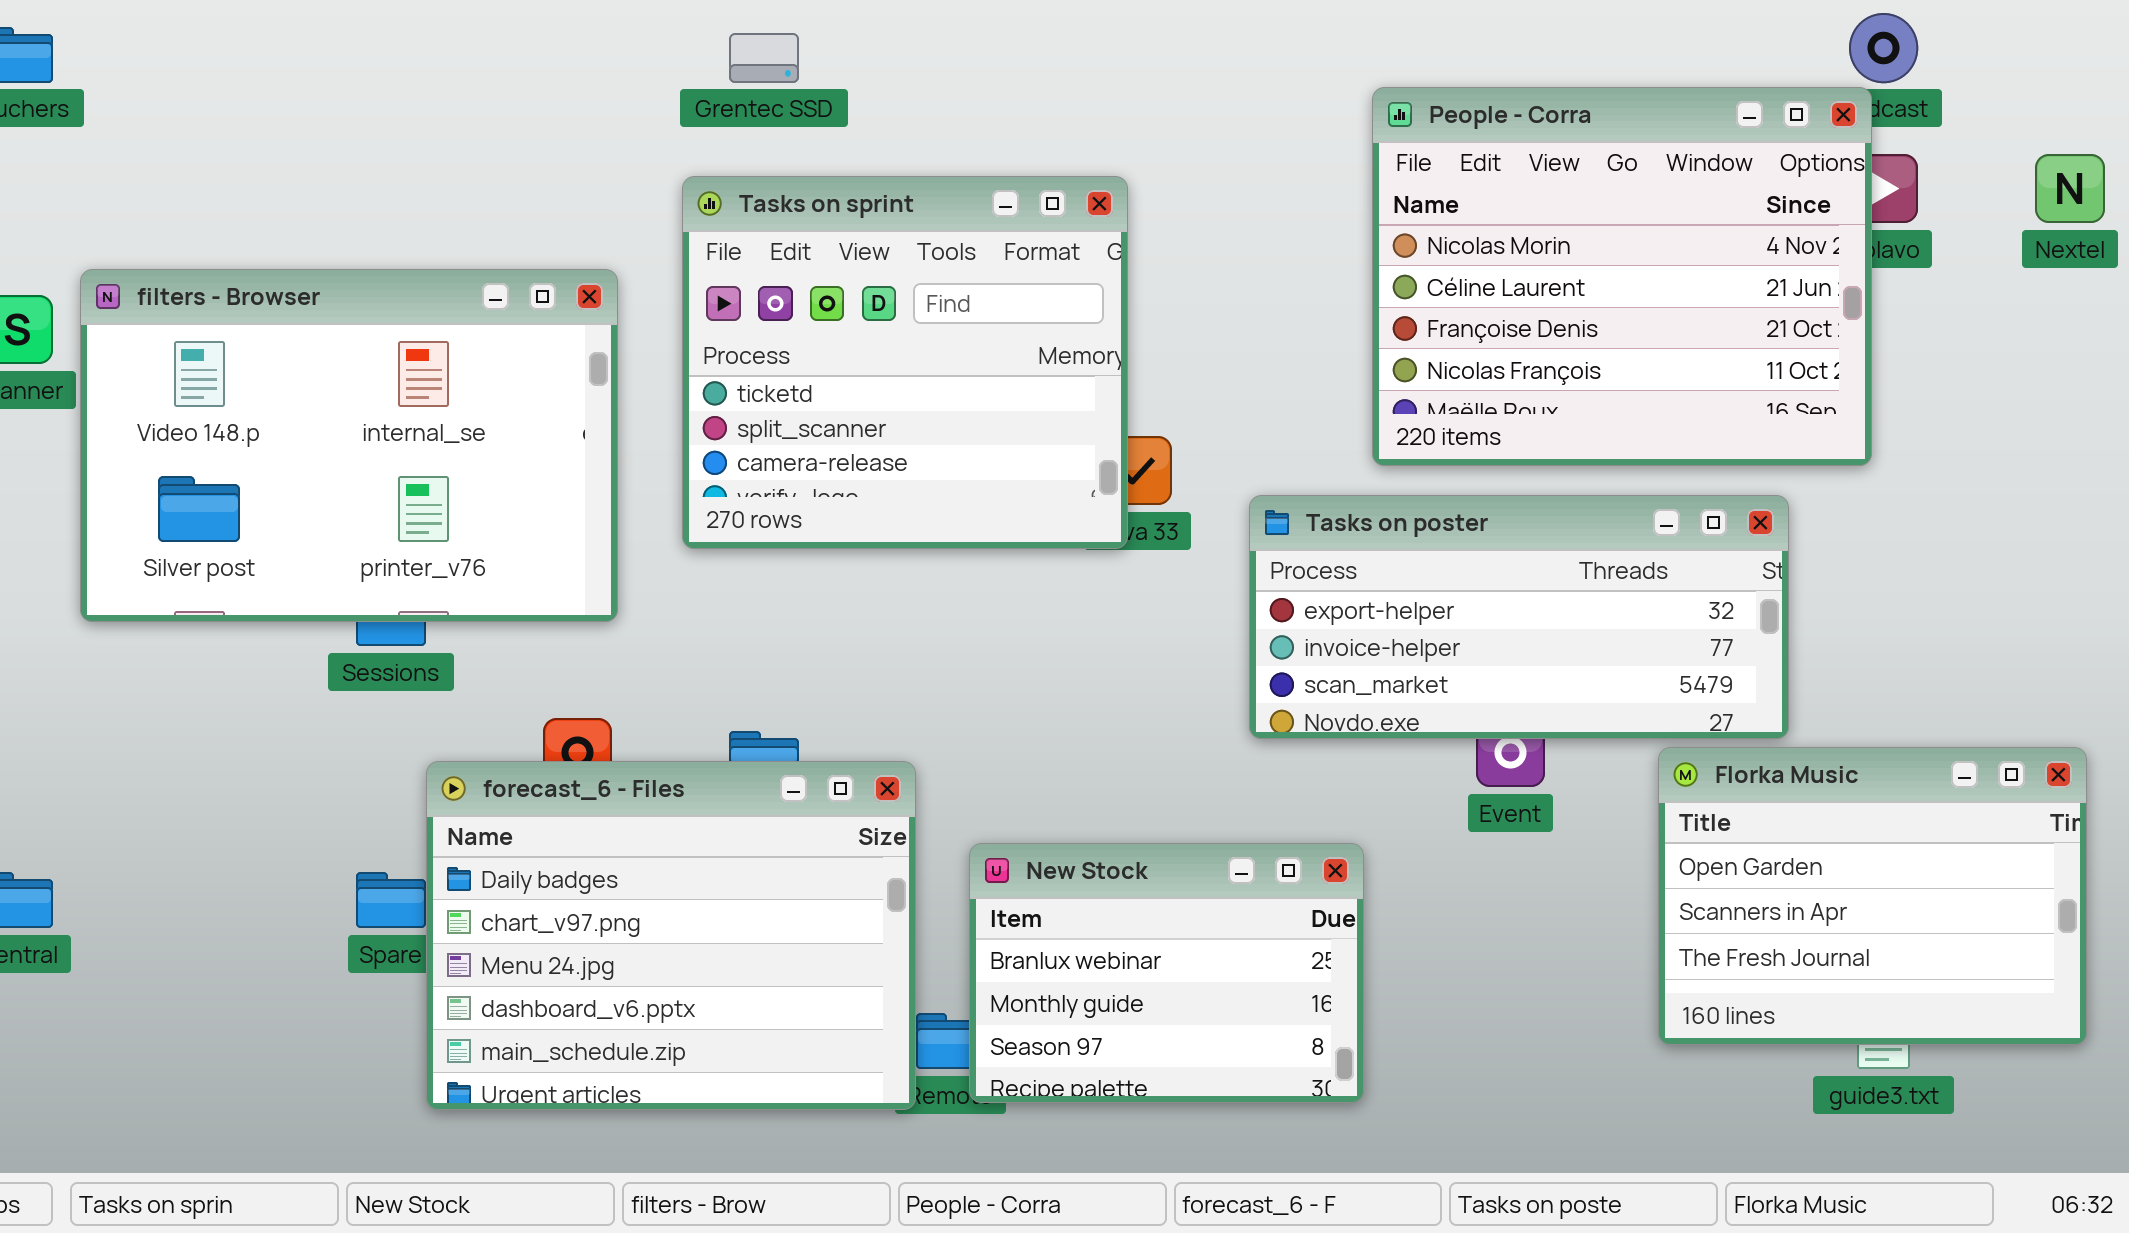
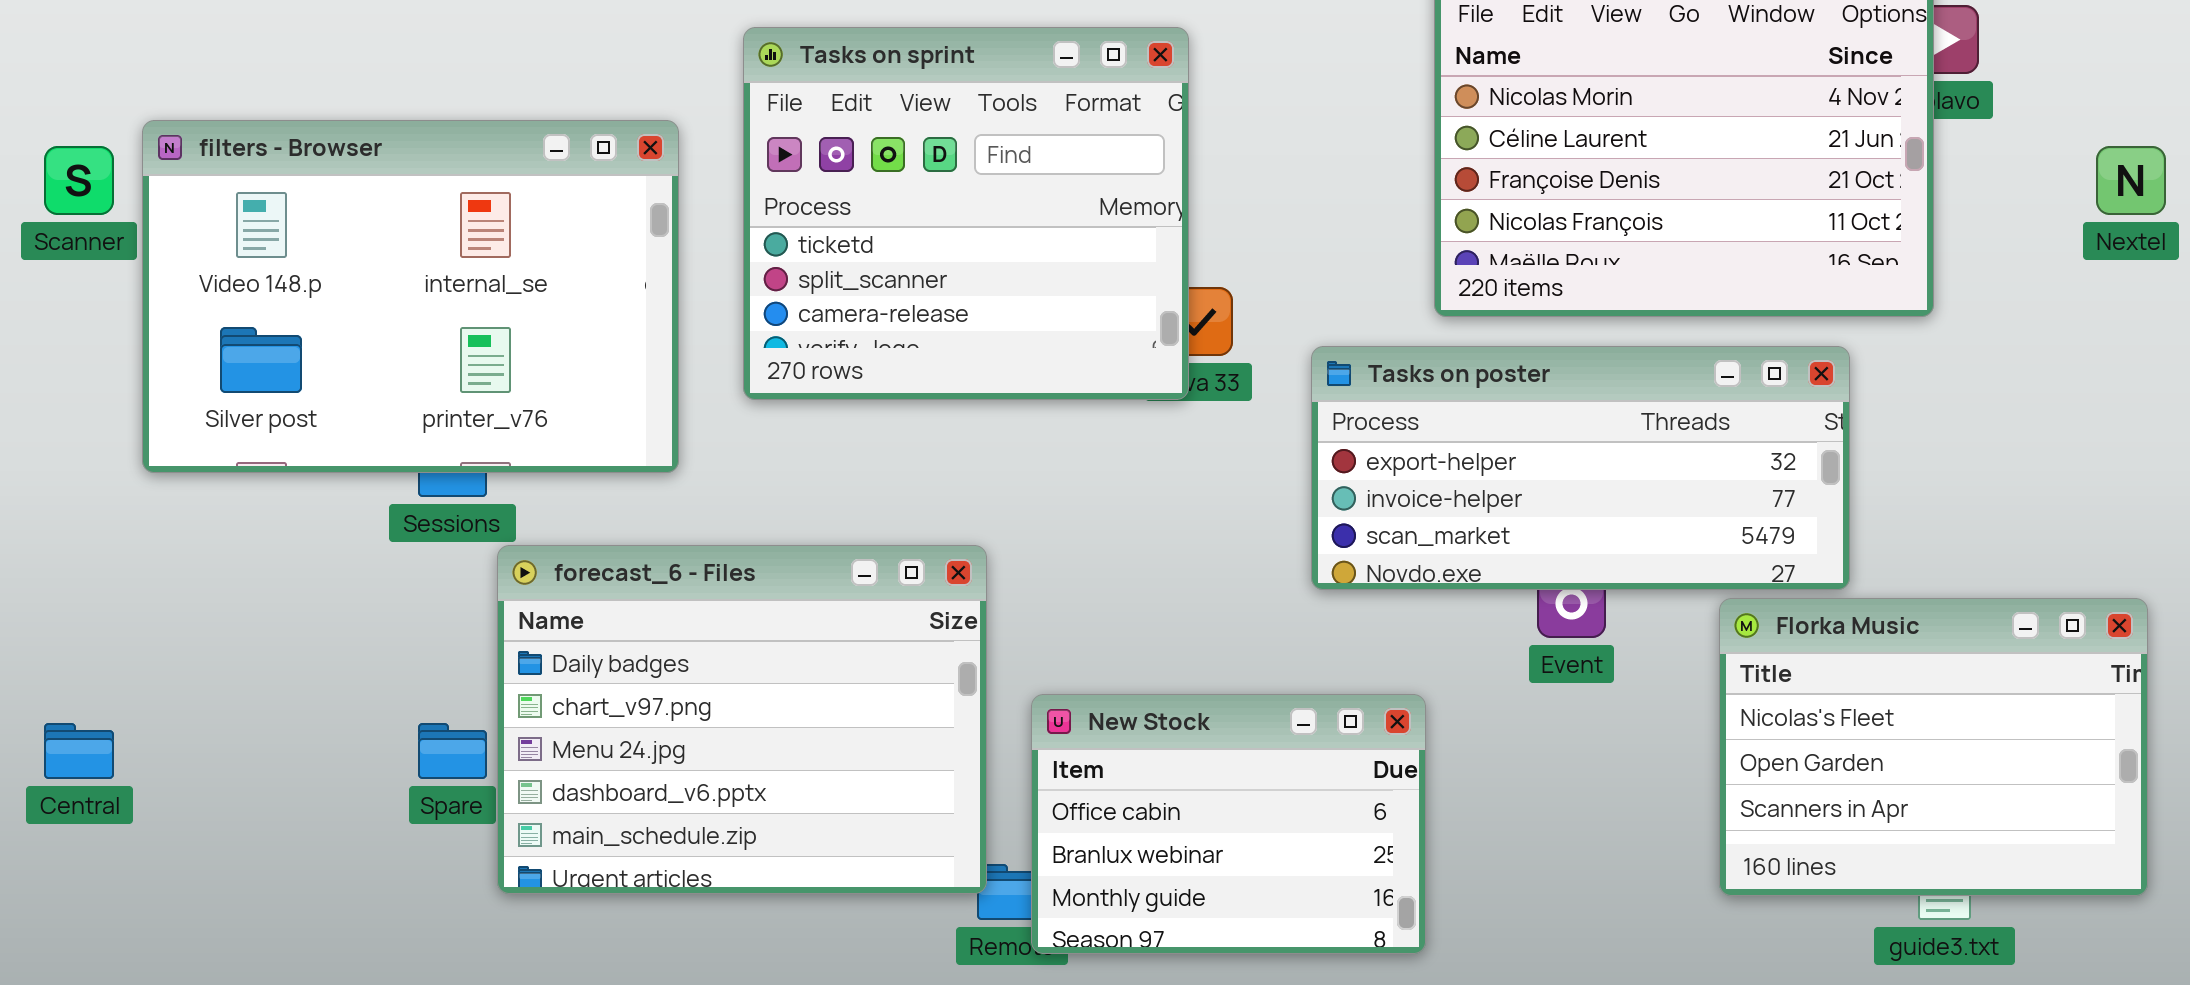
Nextel: [2035,154,2105,223] -> [2096,146,2166,215], moved
Florka Music: [1658,747,2087,1045] -> [1719,598,2148,896], scrolled up 1 row
forecast_6 - Files: [426,761,916,1110] -> [497,545,987,894], moved
New Stock: [969,843,1364,1103] -> [1031,694,1426,954], scrolled up 1 row

